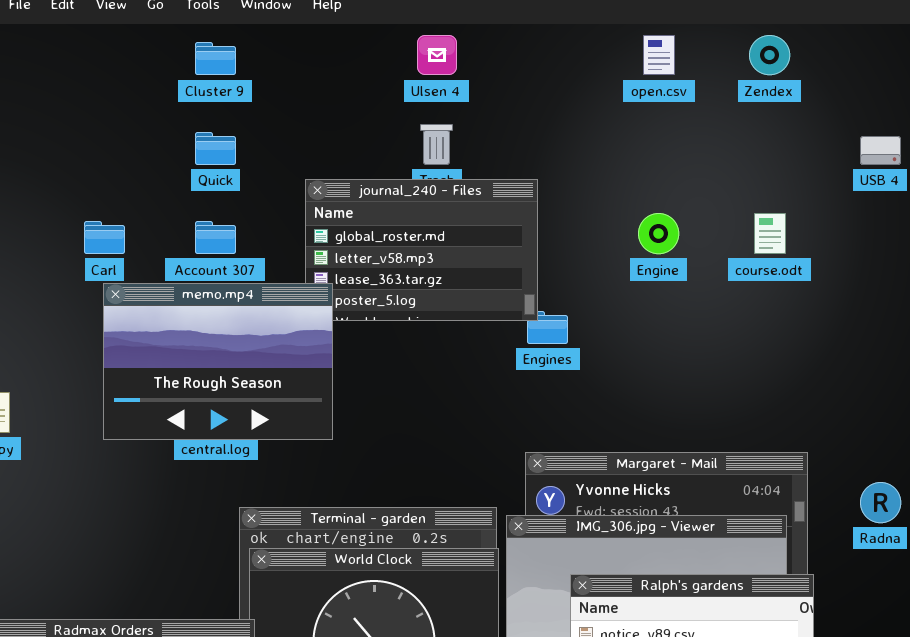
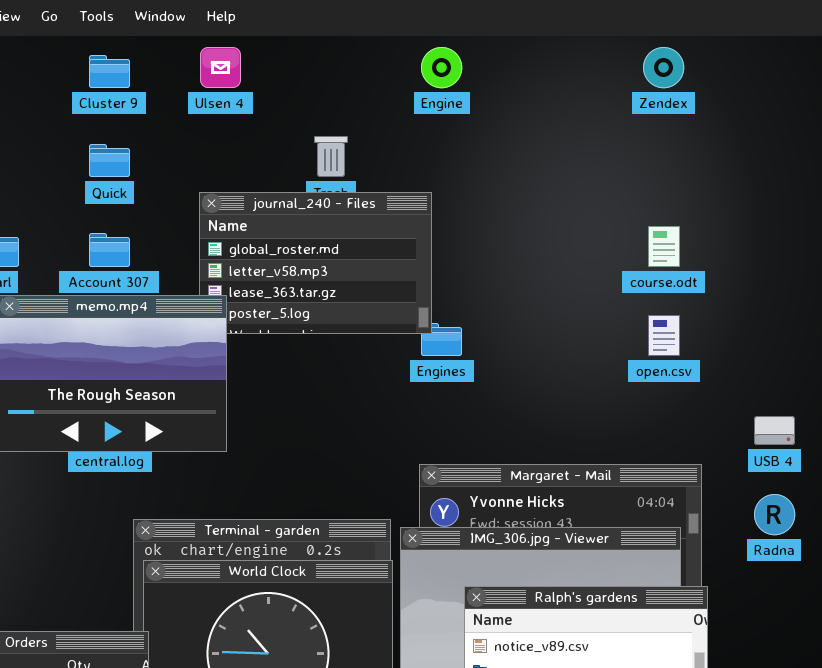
Ulsen 4: [417,35,457,75] -> [200,47,241,88], moved
open.csv: [643,35,675,75] -> [648,315,680,356], moved
USB 4: [860,136,901,165] -> [754,416,795,445], moved
Engine: [638,213,679,254] -> [421,47,462,88], moved

